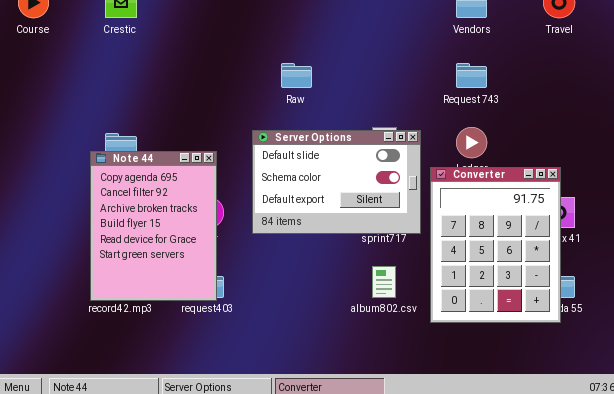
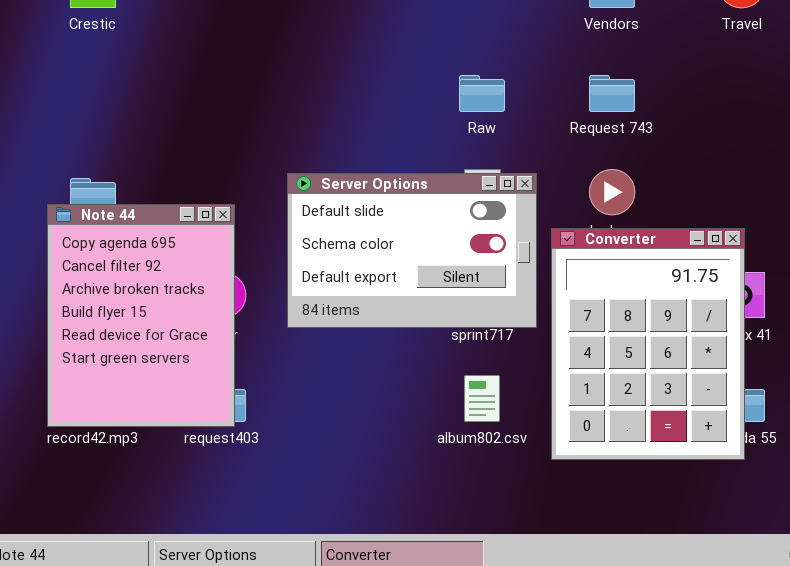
Raw: [281,63,312,88] -> [459,75,505,112], moved

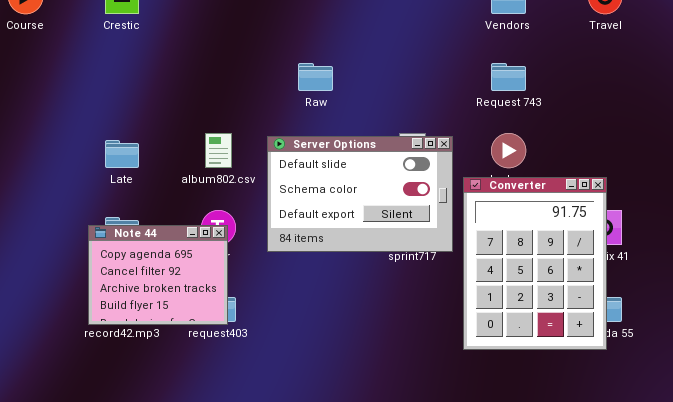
Raw: [459,75,505,112] -> [298,63,333,91], moved
Note 44: [47,204,235,427] -> [88,225,228,325], resized
album802.csv: [464,375,500,422] -> [205,133,232,168], moved

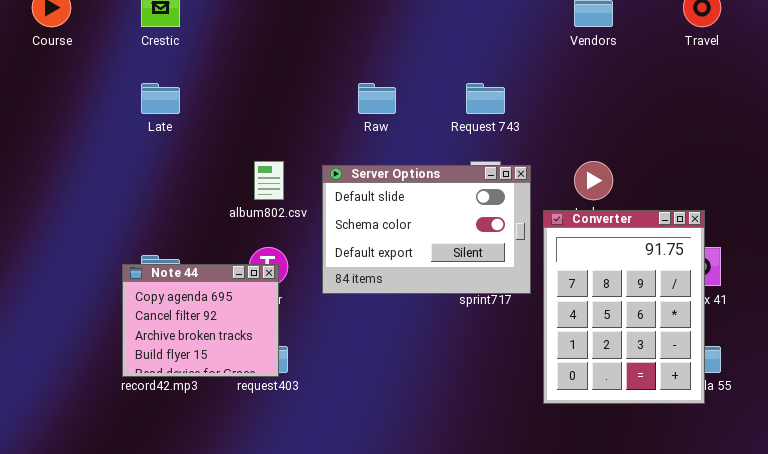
Request 743: [491,63,526,91] -> [466,83,505,114], moved
Late: [105,140,139,168] -> [141,83,180,114], moved

